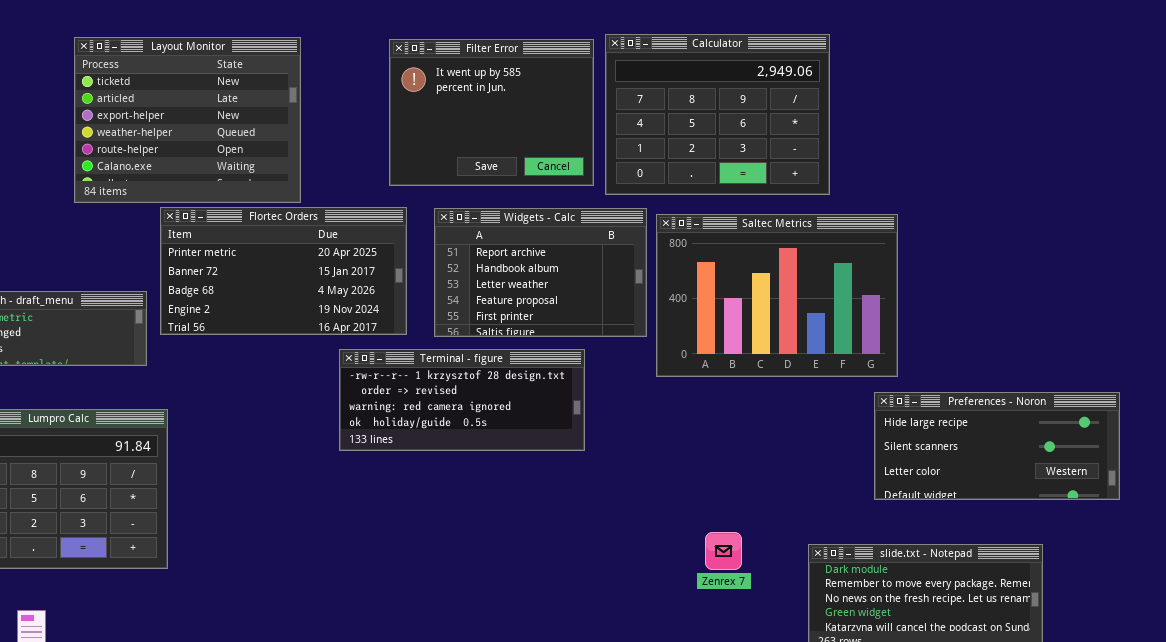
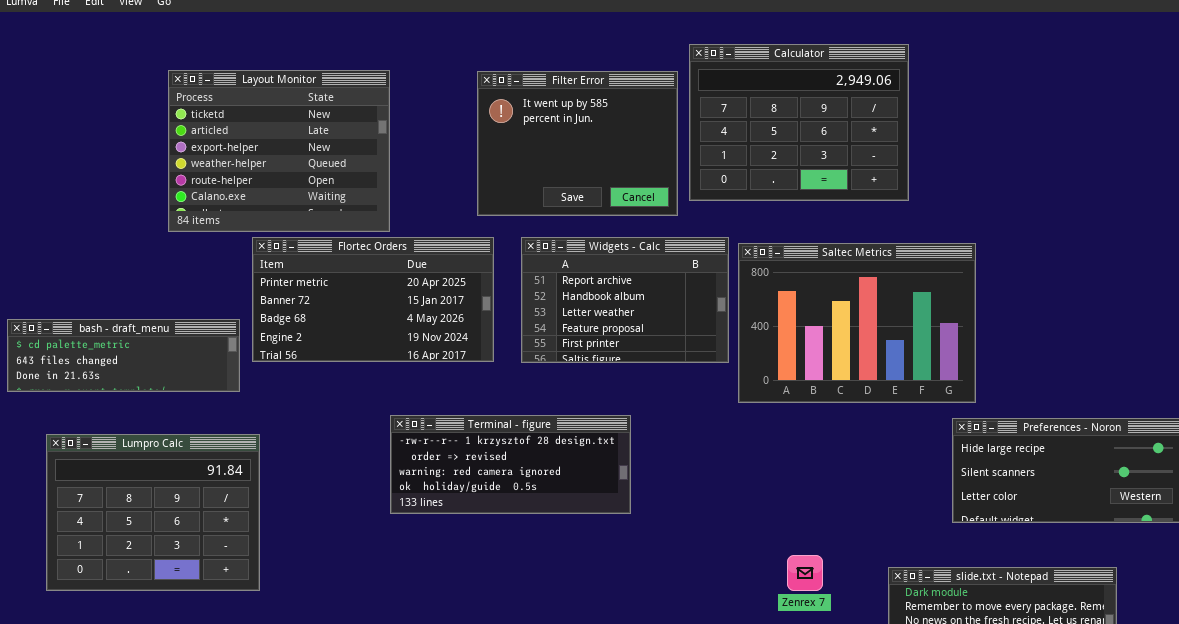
Calculator: [605,34,830,195] -> [689,44,909,201], moved
Terminal - figure: [339,349,585,451] -> [390,415,631,514], moved

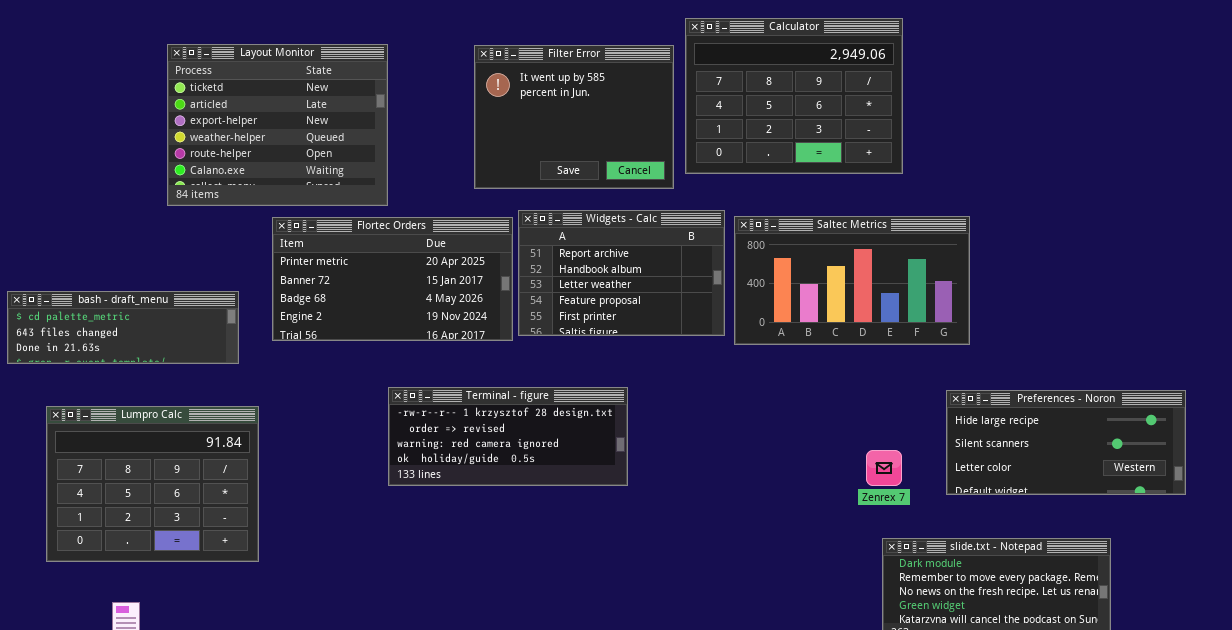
Flortec Orders: [252,237,494,362] -> [272,217,513,341], moved
Saltec Metrics: [738,243,976,403] -> [734,216,970,345], resized
Zenrex 7: [787,555,823,591] -> [866,450,902,486], moved

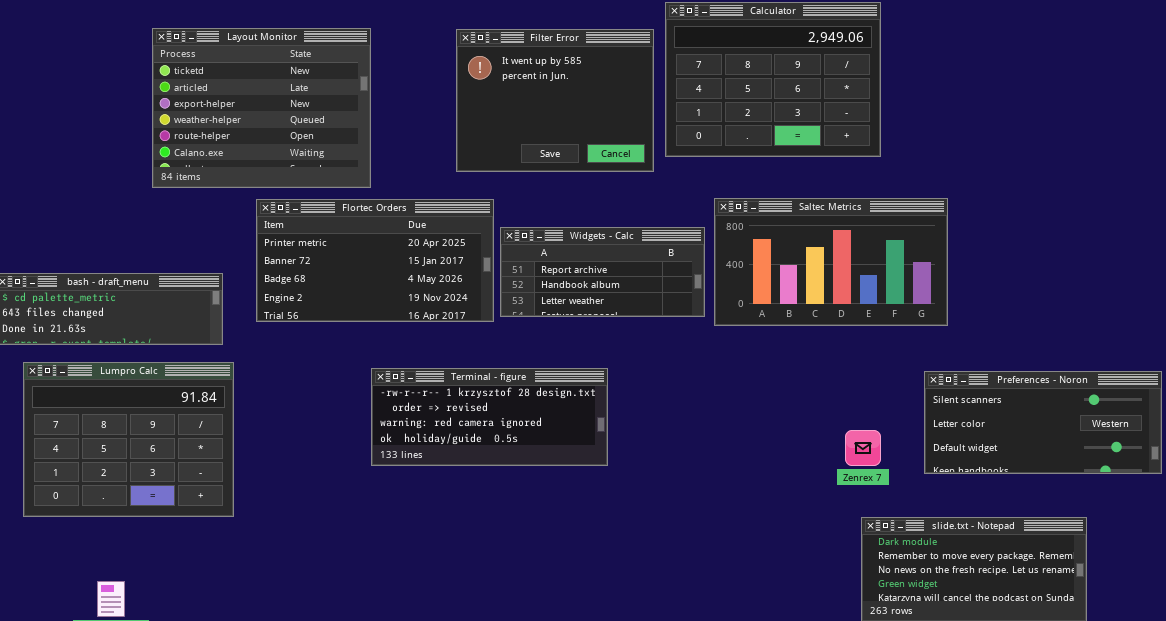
Widgets - Calc: [518,210,725,336] -> [500,227,705,317], resized
Preferences - Noron: [946,390,1186,495] -> [924,371,1162,474], scrolled down 1 row
Lumpro Calc: [46,406,259,562] -> [23,362,234,517], moved

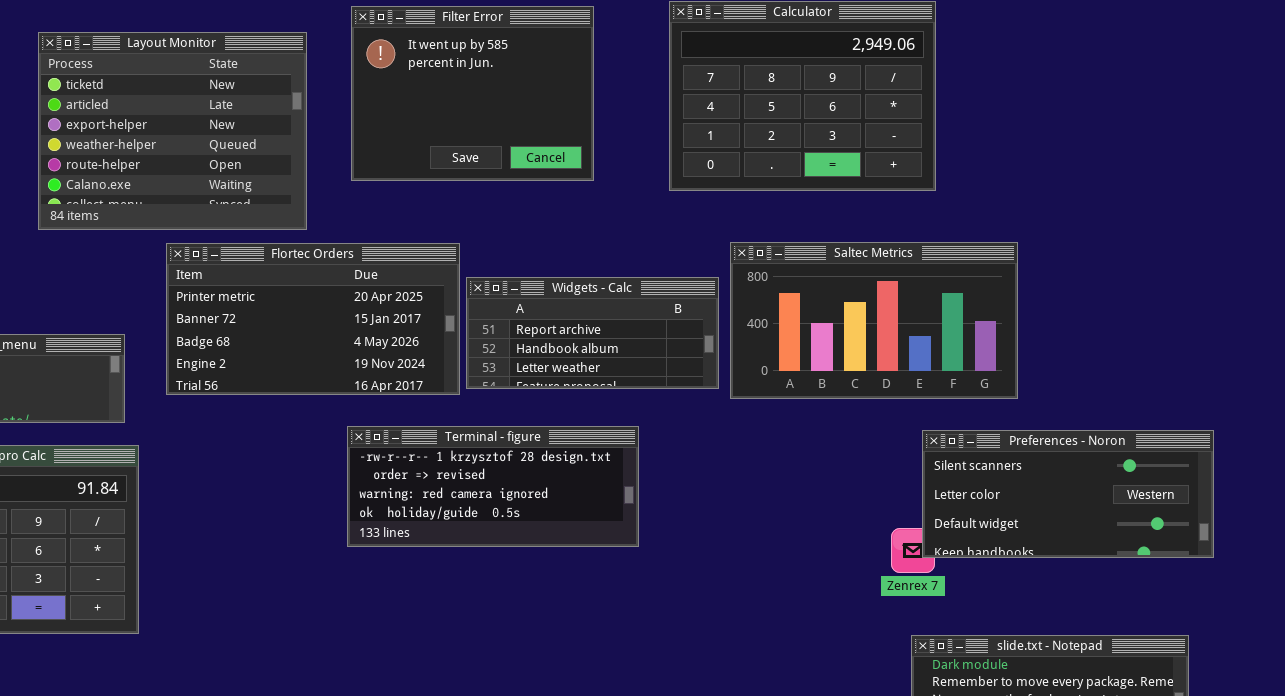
Filter Error: [456,29,654,172] -> [351,6,594,181], moved
Terminal - figure: [371,368,608,466] -> [347,426,639,547], moved
Preferences - Noron: [924,371,1162,474] -> [922,430,1214,558], moved

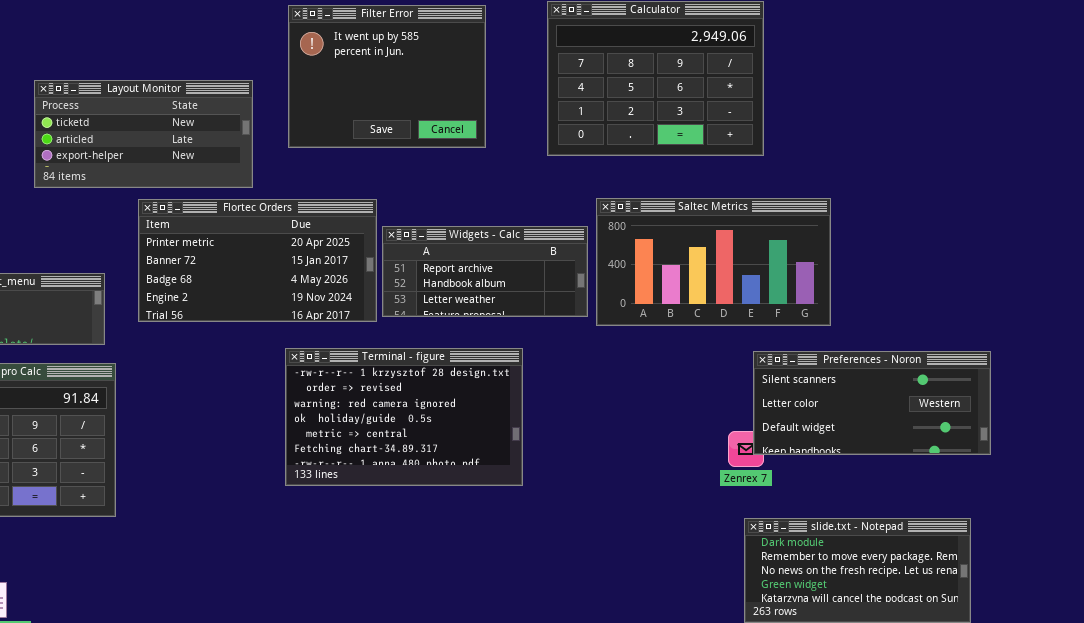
Layout Monitor: [38,32,307,230] -> [34,80,253,188], resized
Terminal - figure: [347,426,639,547] -> [285,348,523,486], resized

